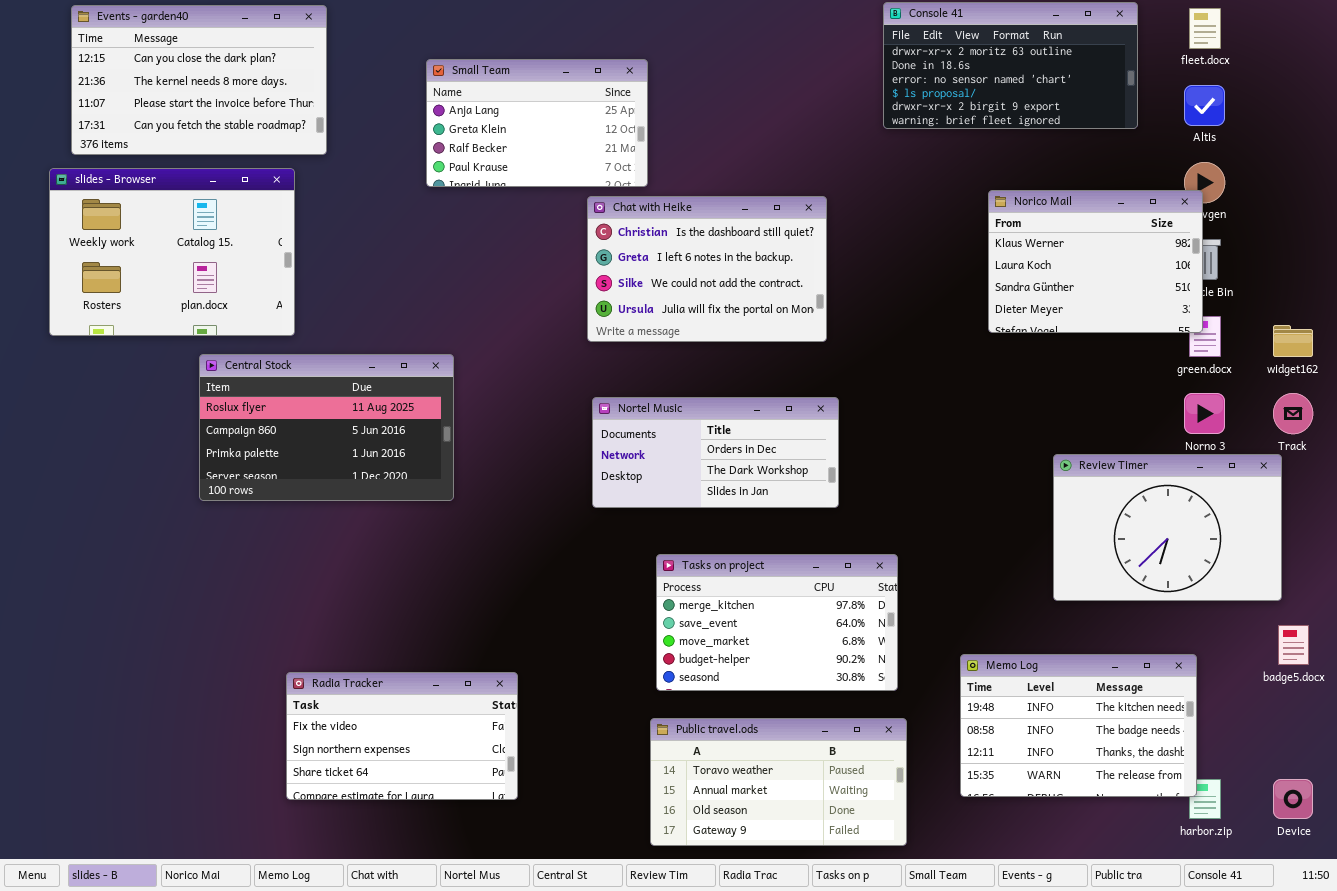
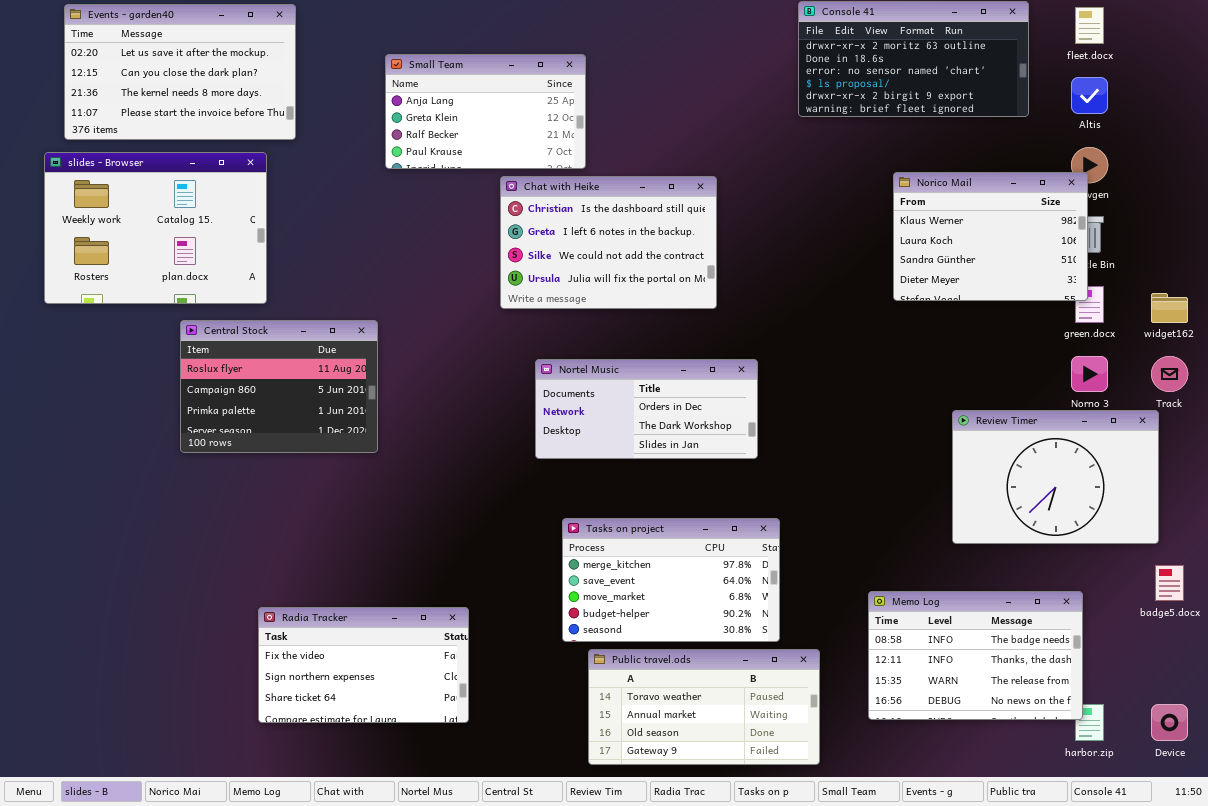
Events - garden40: [71,5,327,155] -> [64,4,296,140], scrolled up 1 row
Chat with Heike: [587,196,827,342] -> [500,176,717,309], moved
Central Stock: [199,354,454,501] -> [180,320,378,453], resized
Tasks on project: [656,554,898,691] -> [562,518,780,642], moved
Memo Log: [960,654,1197,797] -> [868,591,1083,720], scrolled down 1 row

